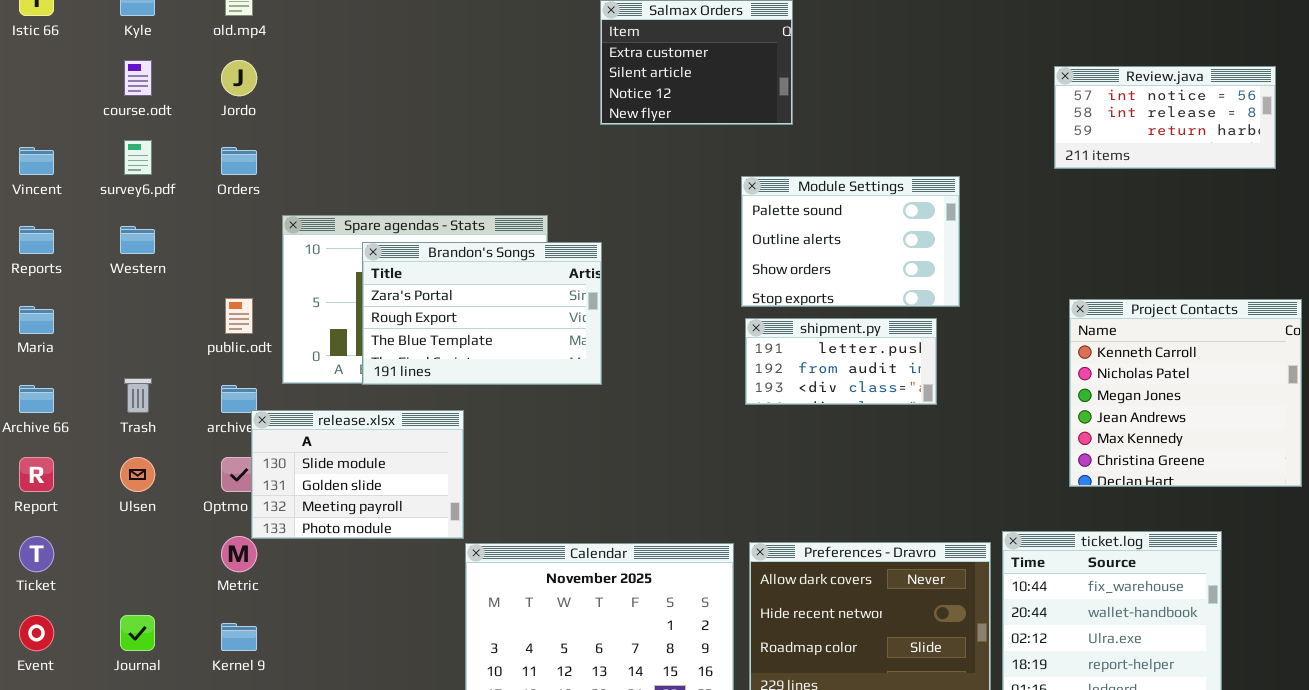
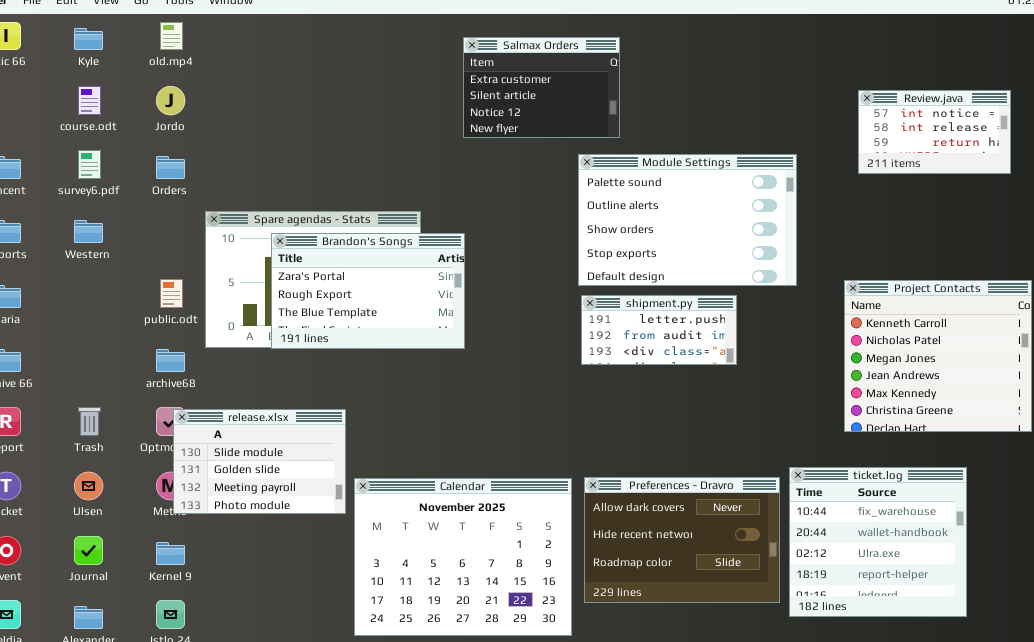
Review.java: [1054,66,1276,169] -> [858,90,1011,174], resized
Module Settings: [741,176,960,307] -> [578,154,797,286], resized
Trash: [124,378,152,413] -> [78,407,101,436], moved
release.xlsx: [251,410,464,539] -> [173,409,346,514], moved
Ulsen: [120,457,155,492] -> [74,472,103,500], moved

